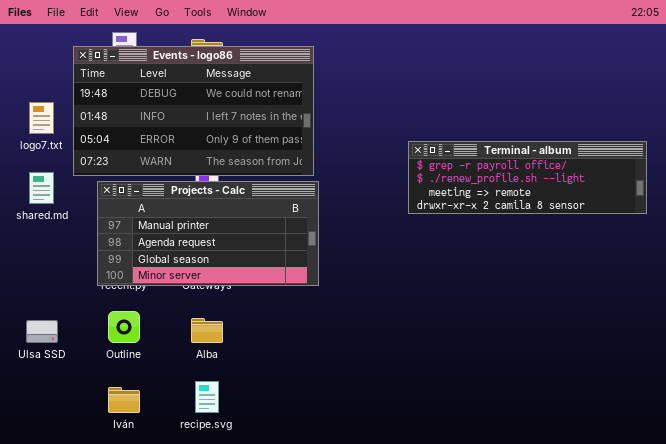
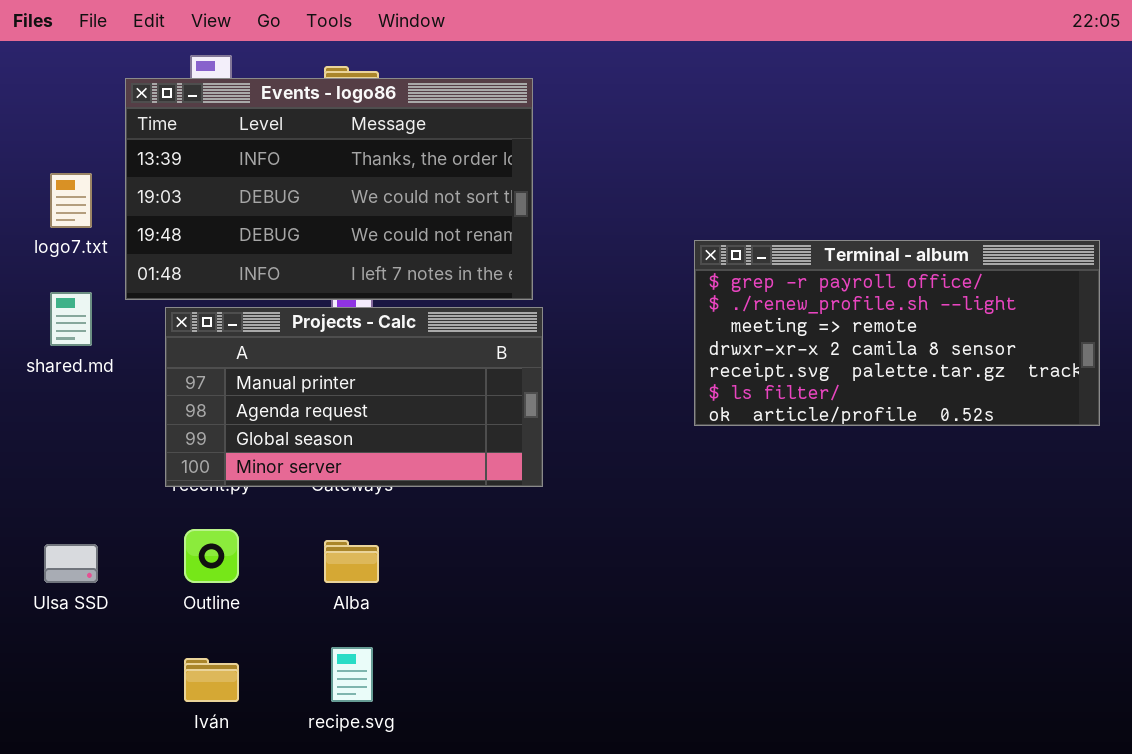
Events - logo86: [73,46,314,176] -> [125,78,533,300], scrolled up 2 rows
Terminal - album: [408,141,647,214] -> [694,240,1100,426], resized

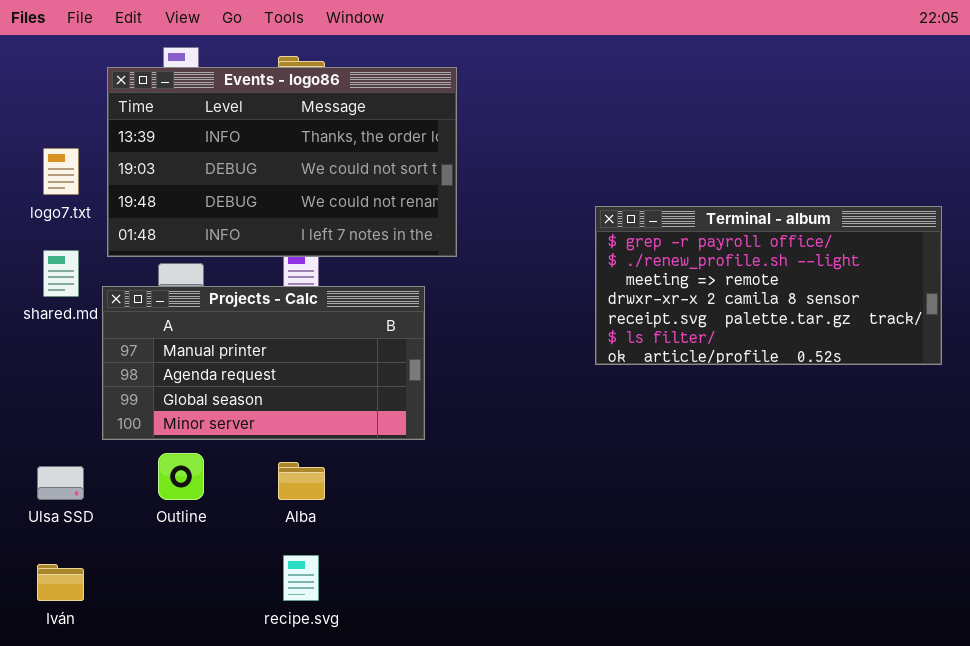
Projects - Calc: [165,307,543,487] -> [102,286,425,440], moved
Iván: [184,658,239,702] -> [37,564,84,601], moved

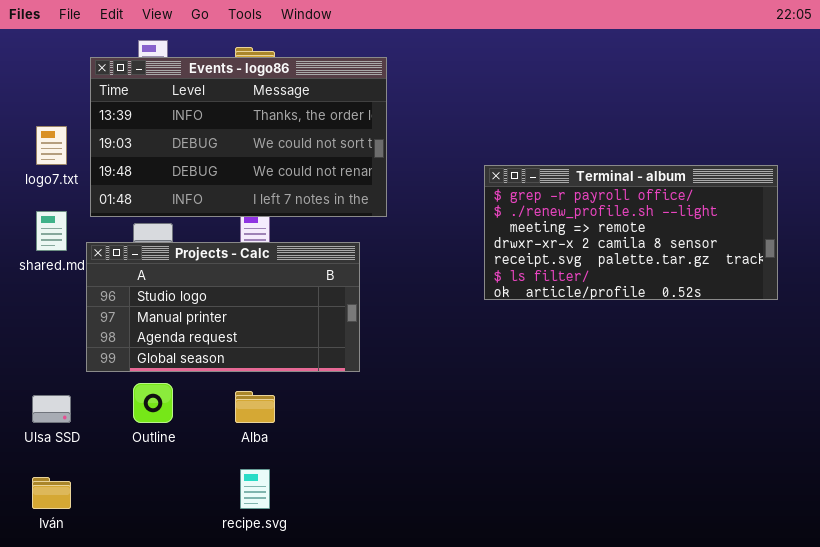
Terminal - album: [595,206,942,365] -> [484,165,778,300], moved
Projects - Calc: [102,286,425,440] -> [86,242,360,372], scrolled up 1 row

